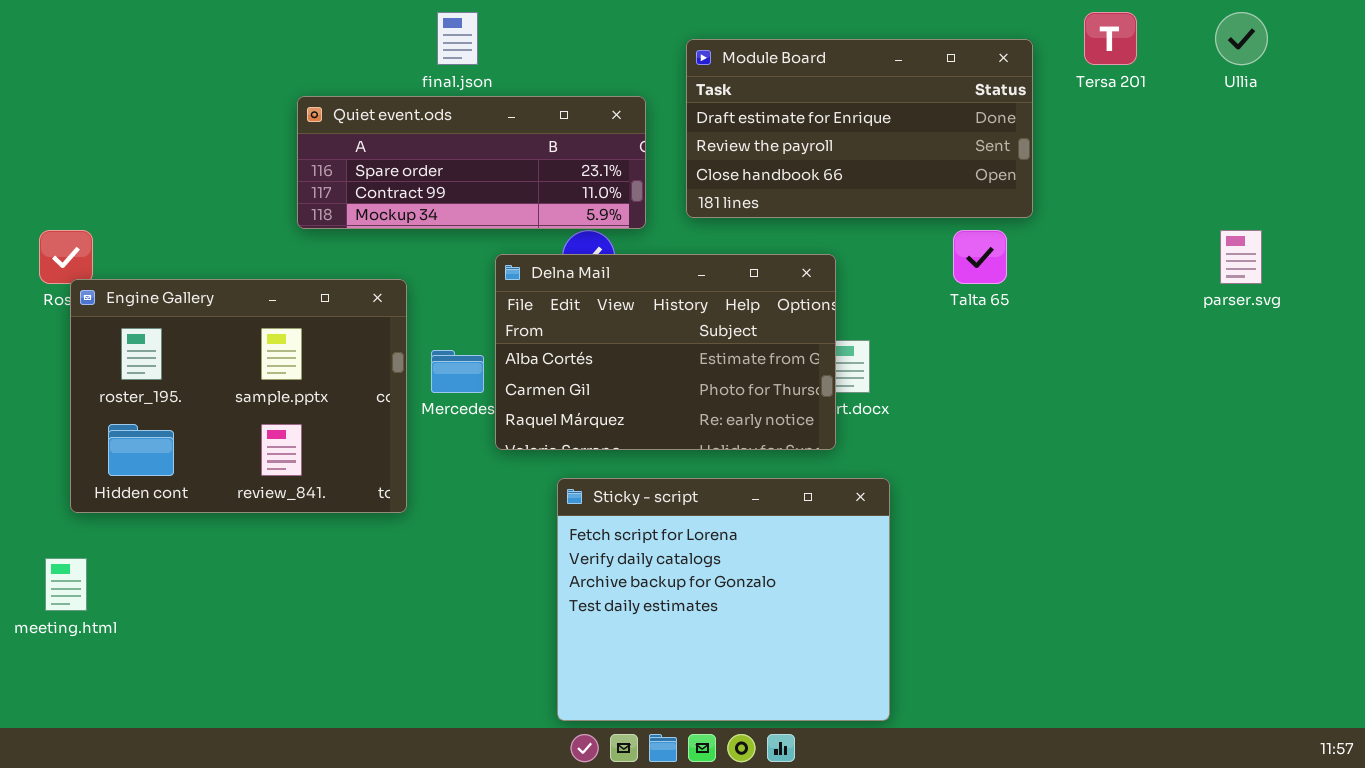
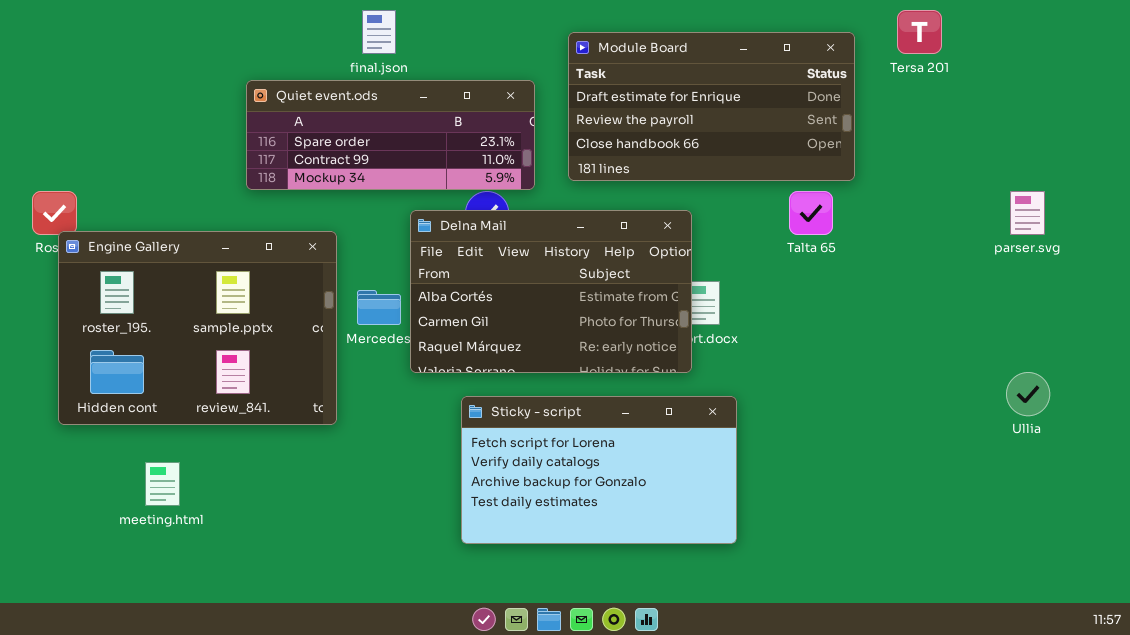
Ullia: [1215,12,1268,65] -> [1006,372,1050,416], moved
Sticky - script: [557,478,890,721] -> [461,396,737,544], resized
meeting.html: [45,558,87,611] -> [145,462,180,506], moved

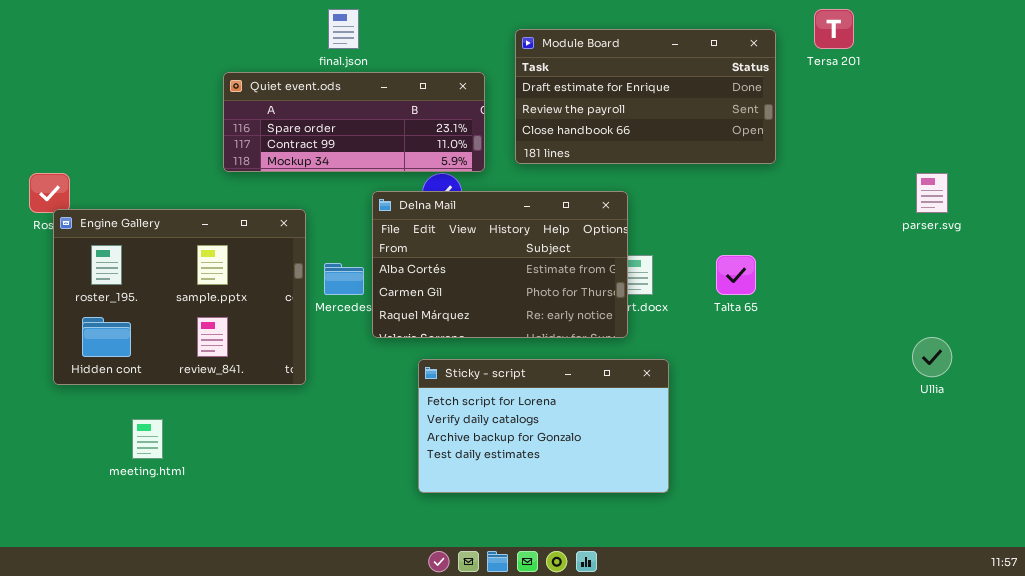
Talta 65: [789,191,833,235] -> [716,255,756,295], moved

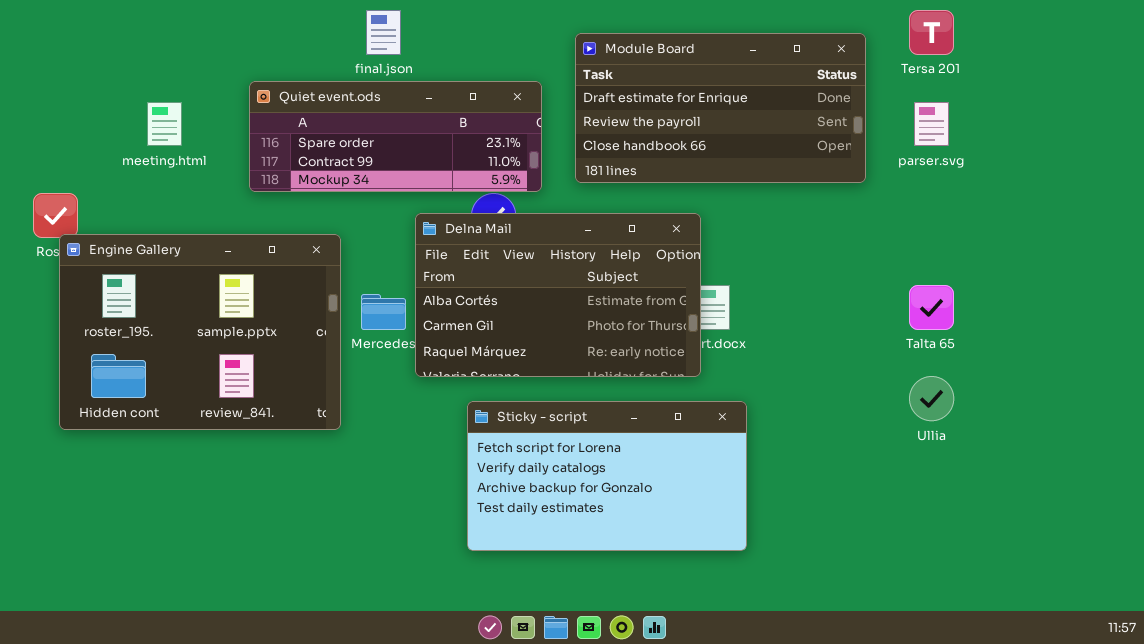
parser.svg: [916,173,948,213] -> [914,102,949,146], moved
Talta 65: [716,255,756,295] -> [909,285,954,330], moved
Ullia: [912,337,952,377] -> [909,376,954,421], moved
meeting.html: [132,419,163,459] -> [147,102,182,146], moved

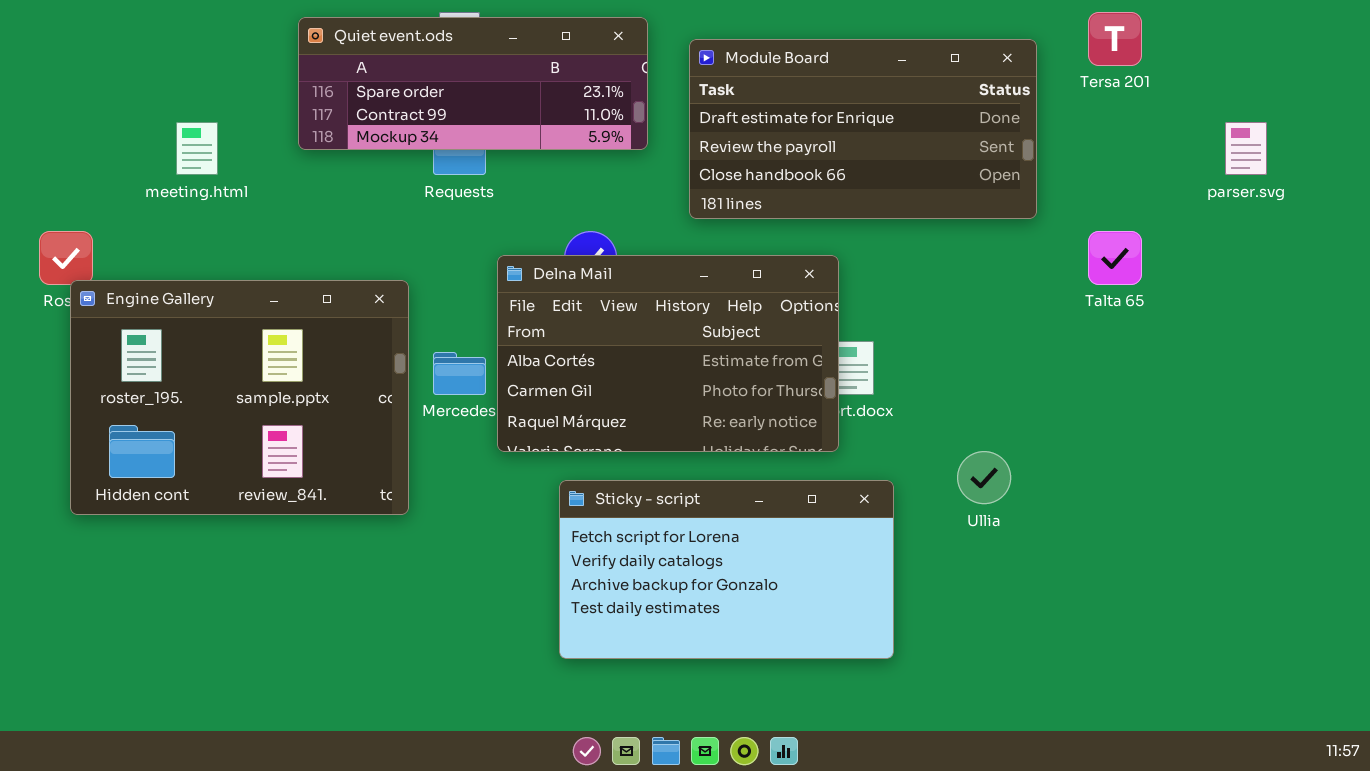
Quiet event.ods: [249,81,542,192] -> [298,17,648,150], moved
parser.svg: [914,102,949,146] -> [1225,122,1267,175], moved
Talta 65: [909,285,954,330] -> [1088,231,1142,285], moved
Ullia: [909,376,954,421] -> [957,451,1011,504], moved

